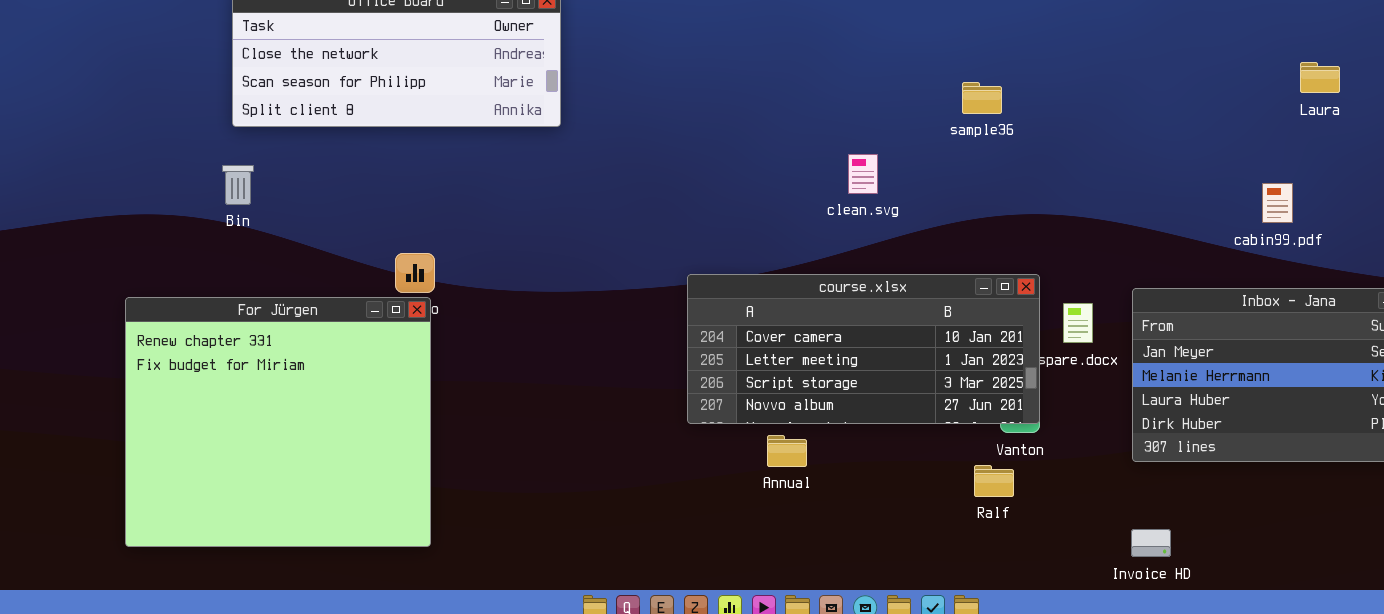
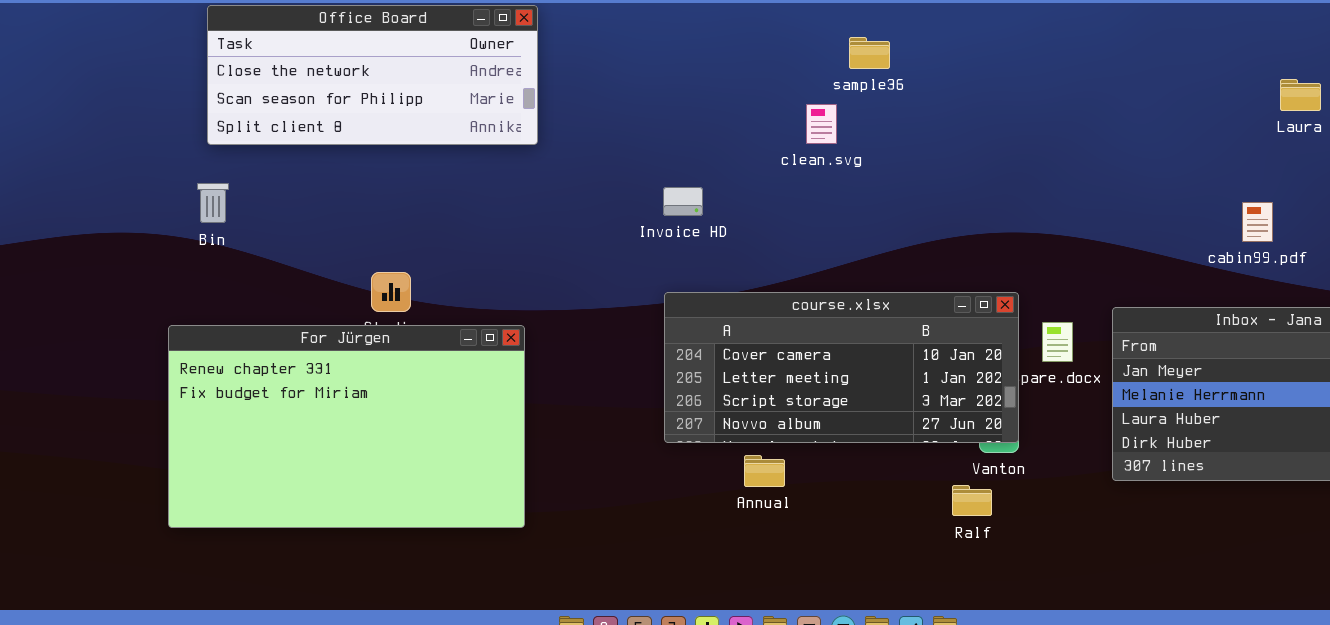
sample36: [962,82,1002,114] -> [849,37,890,69], moved
clean.svg: [848,154,878,194] -> [806,104,837,144], moved
For Jürgen: [125,297,431,547] -> [168,325,525,528], moved, resized
Invoice HD: [1131,529,1171,557] -> [663,187,703,216], moved

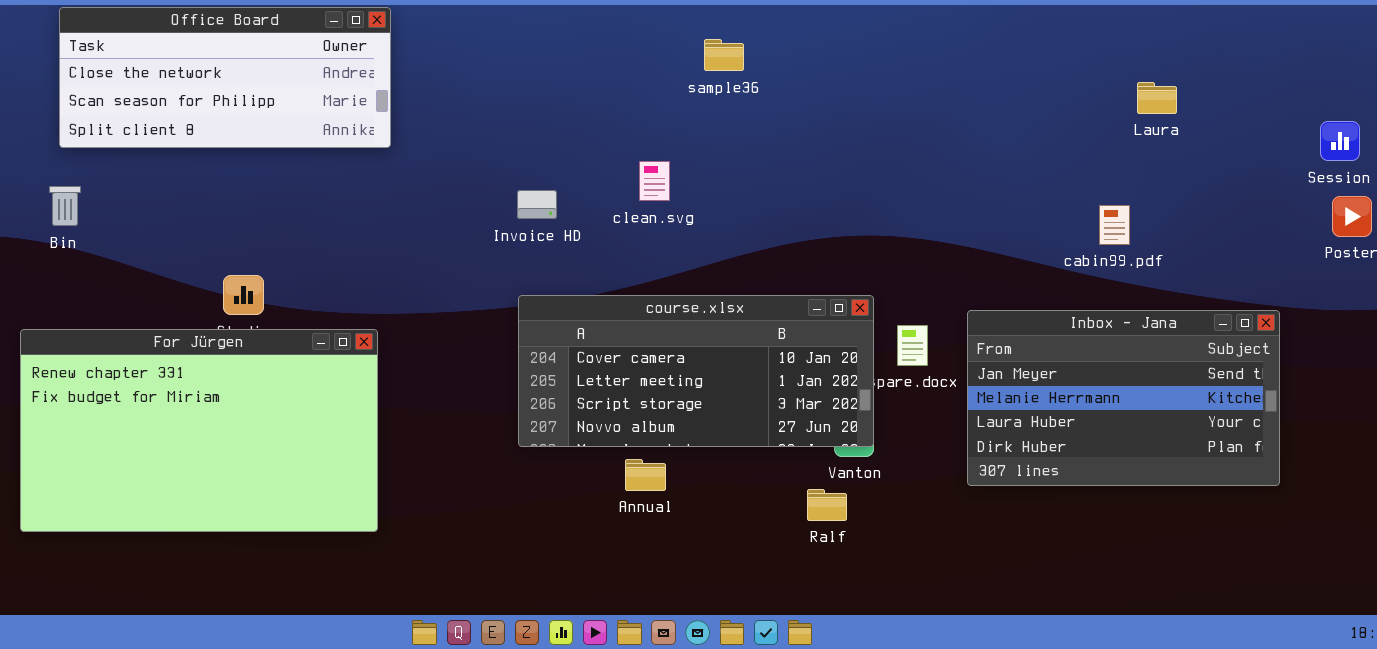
clean.svg: [806,104,837,144] -> [639,161,670,201], moved
Annual: [744,455,785,487] -> [625,459,666,491], moved

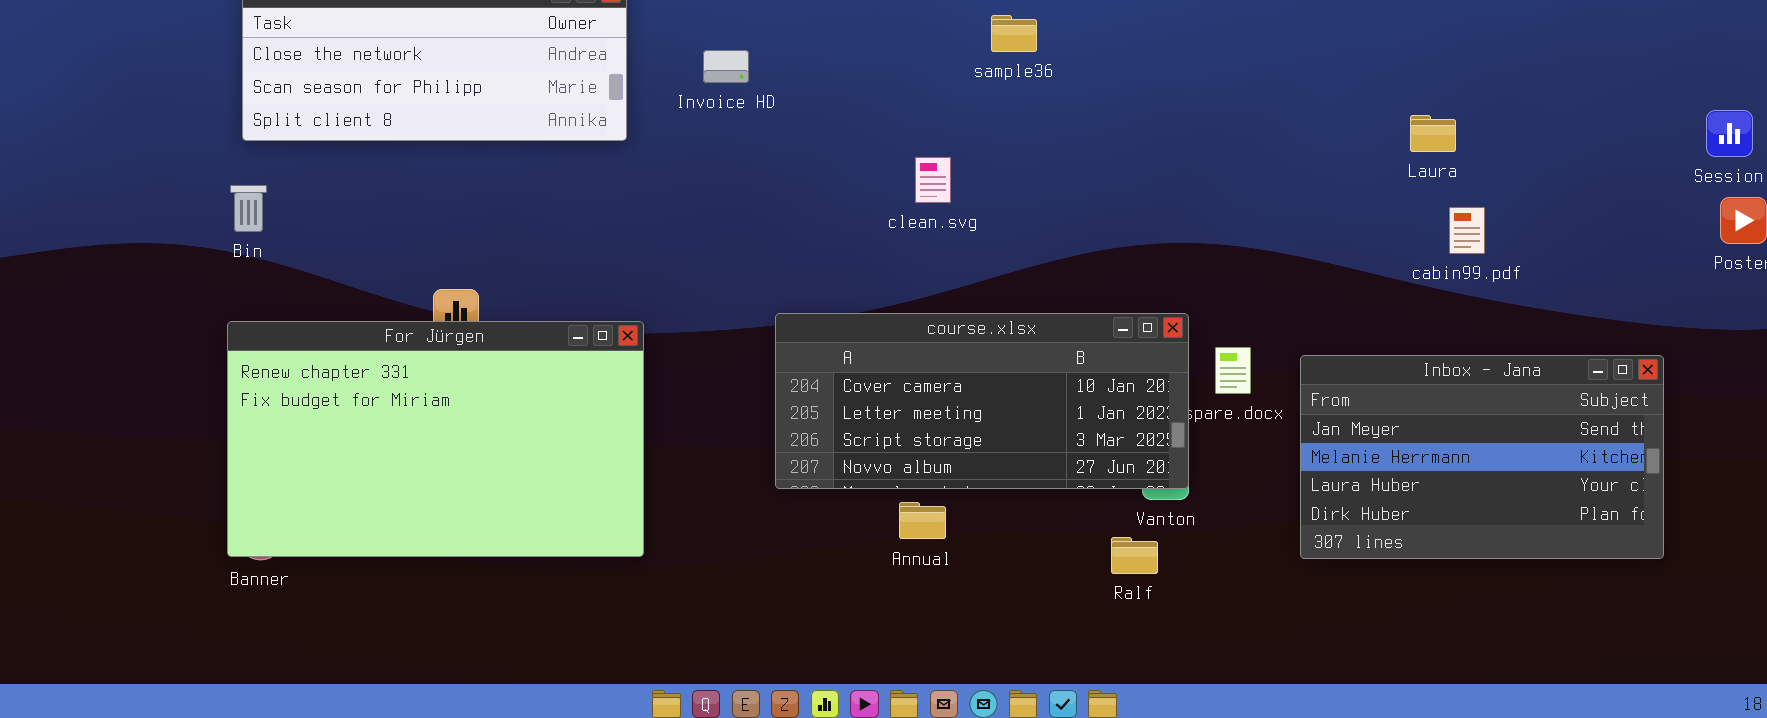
Laura: [1137,82,1177,114] -> [1410,115,1456,152], moved
Invoice HD: [517,190,557,219] -> [703,50,749,83], moved
Inbox - Jana: [967,310,1280,486] -> [1300,355,1664,559], moved
For Jürgen: [20,329,378,532] -> [227,321,644,557], moved

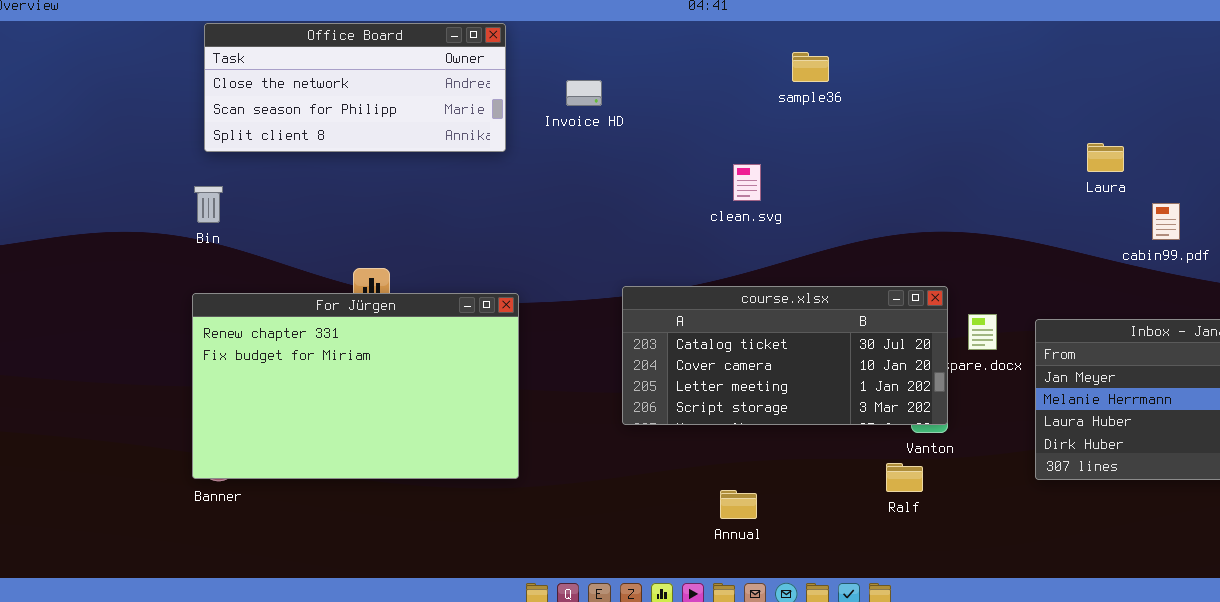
Laura: [1410,115,1456,152] -> [1087,143,1124,172], moved
course.xlsx: [775,313,1189,489] -> [622,286,948,425], scrolled up 1 row
Annual: [899,502,946,539] -> [720,490,757,519], moved

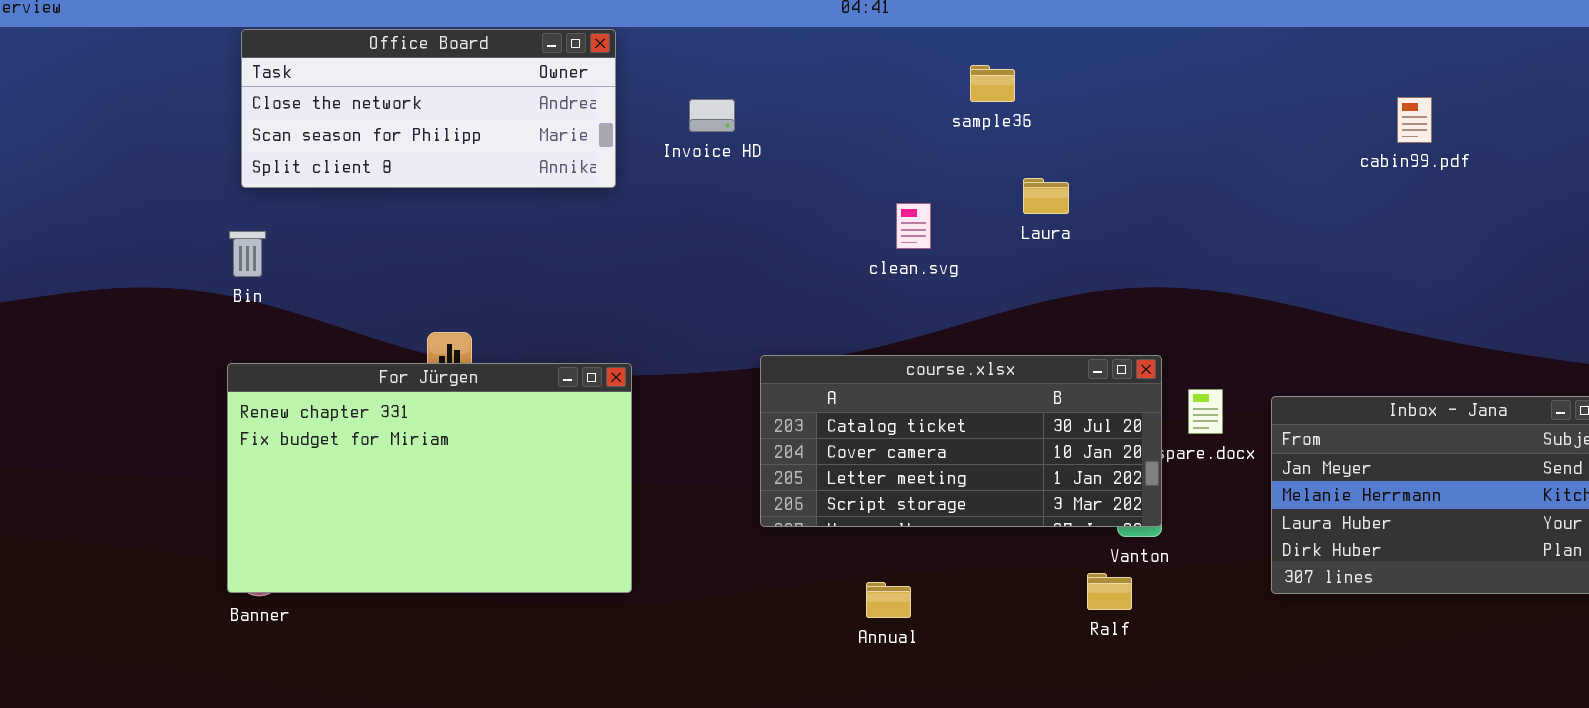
Laura: [1087,143,1124,172] -> [1023,178,1069,214], moved
cabin99.pdf: [1152,203,1180,240] -> [1397,97,1432,143], moved
Annual: [720,490,757,519] -> [866,582,911,618], moved

